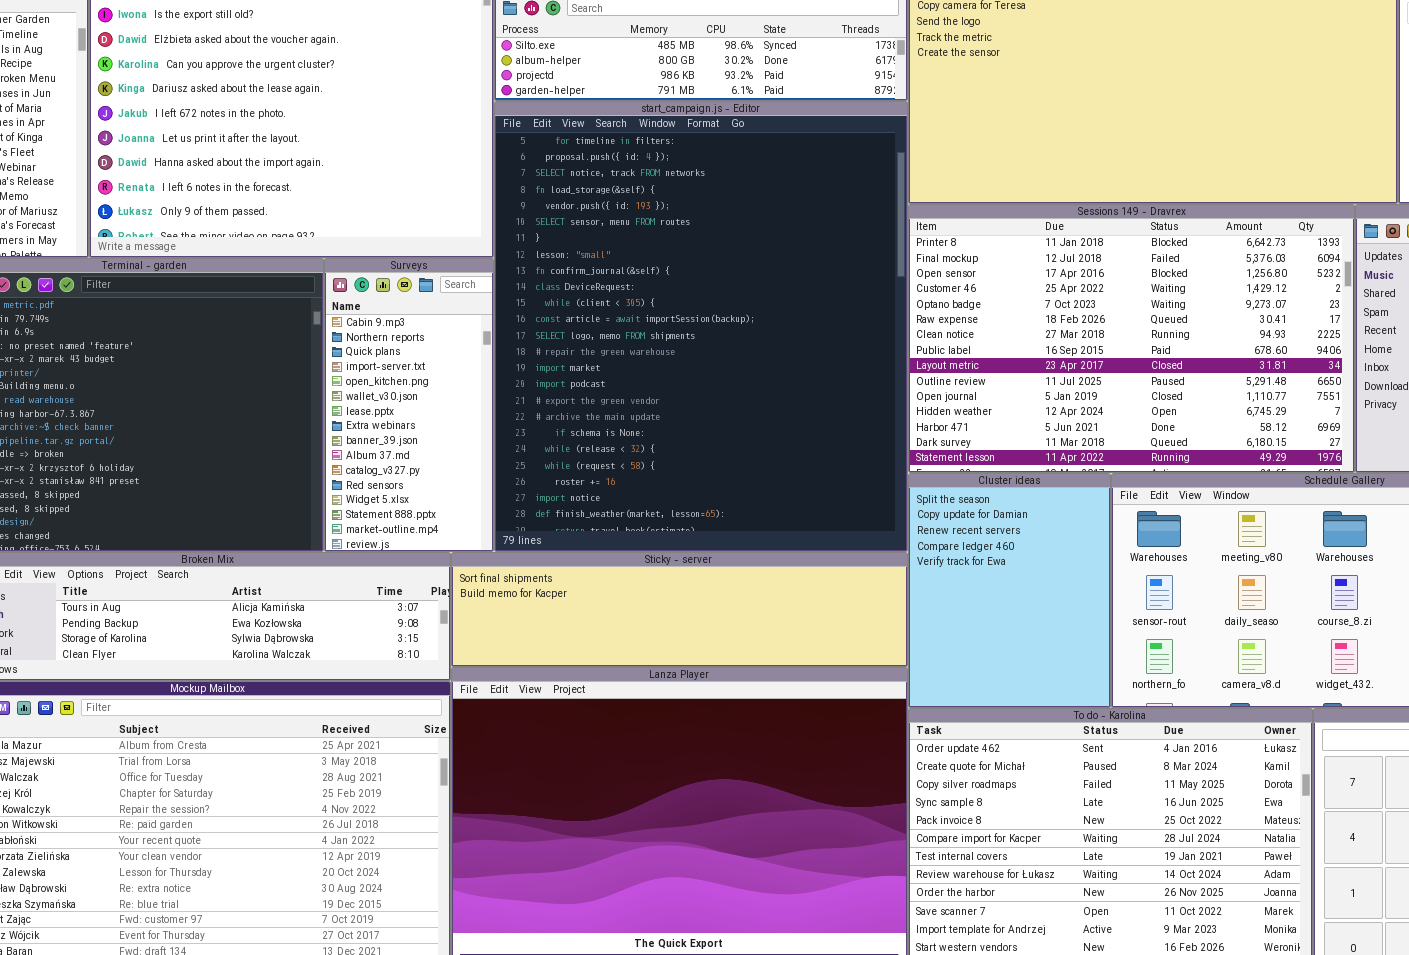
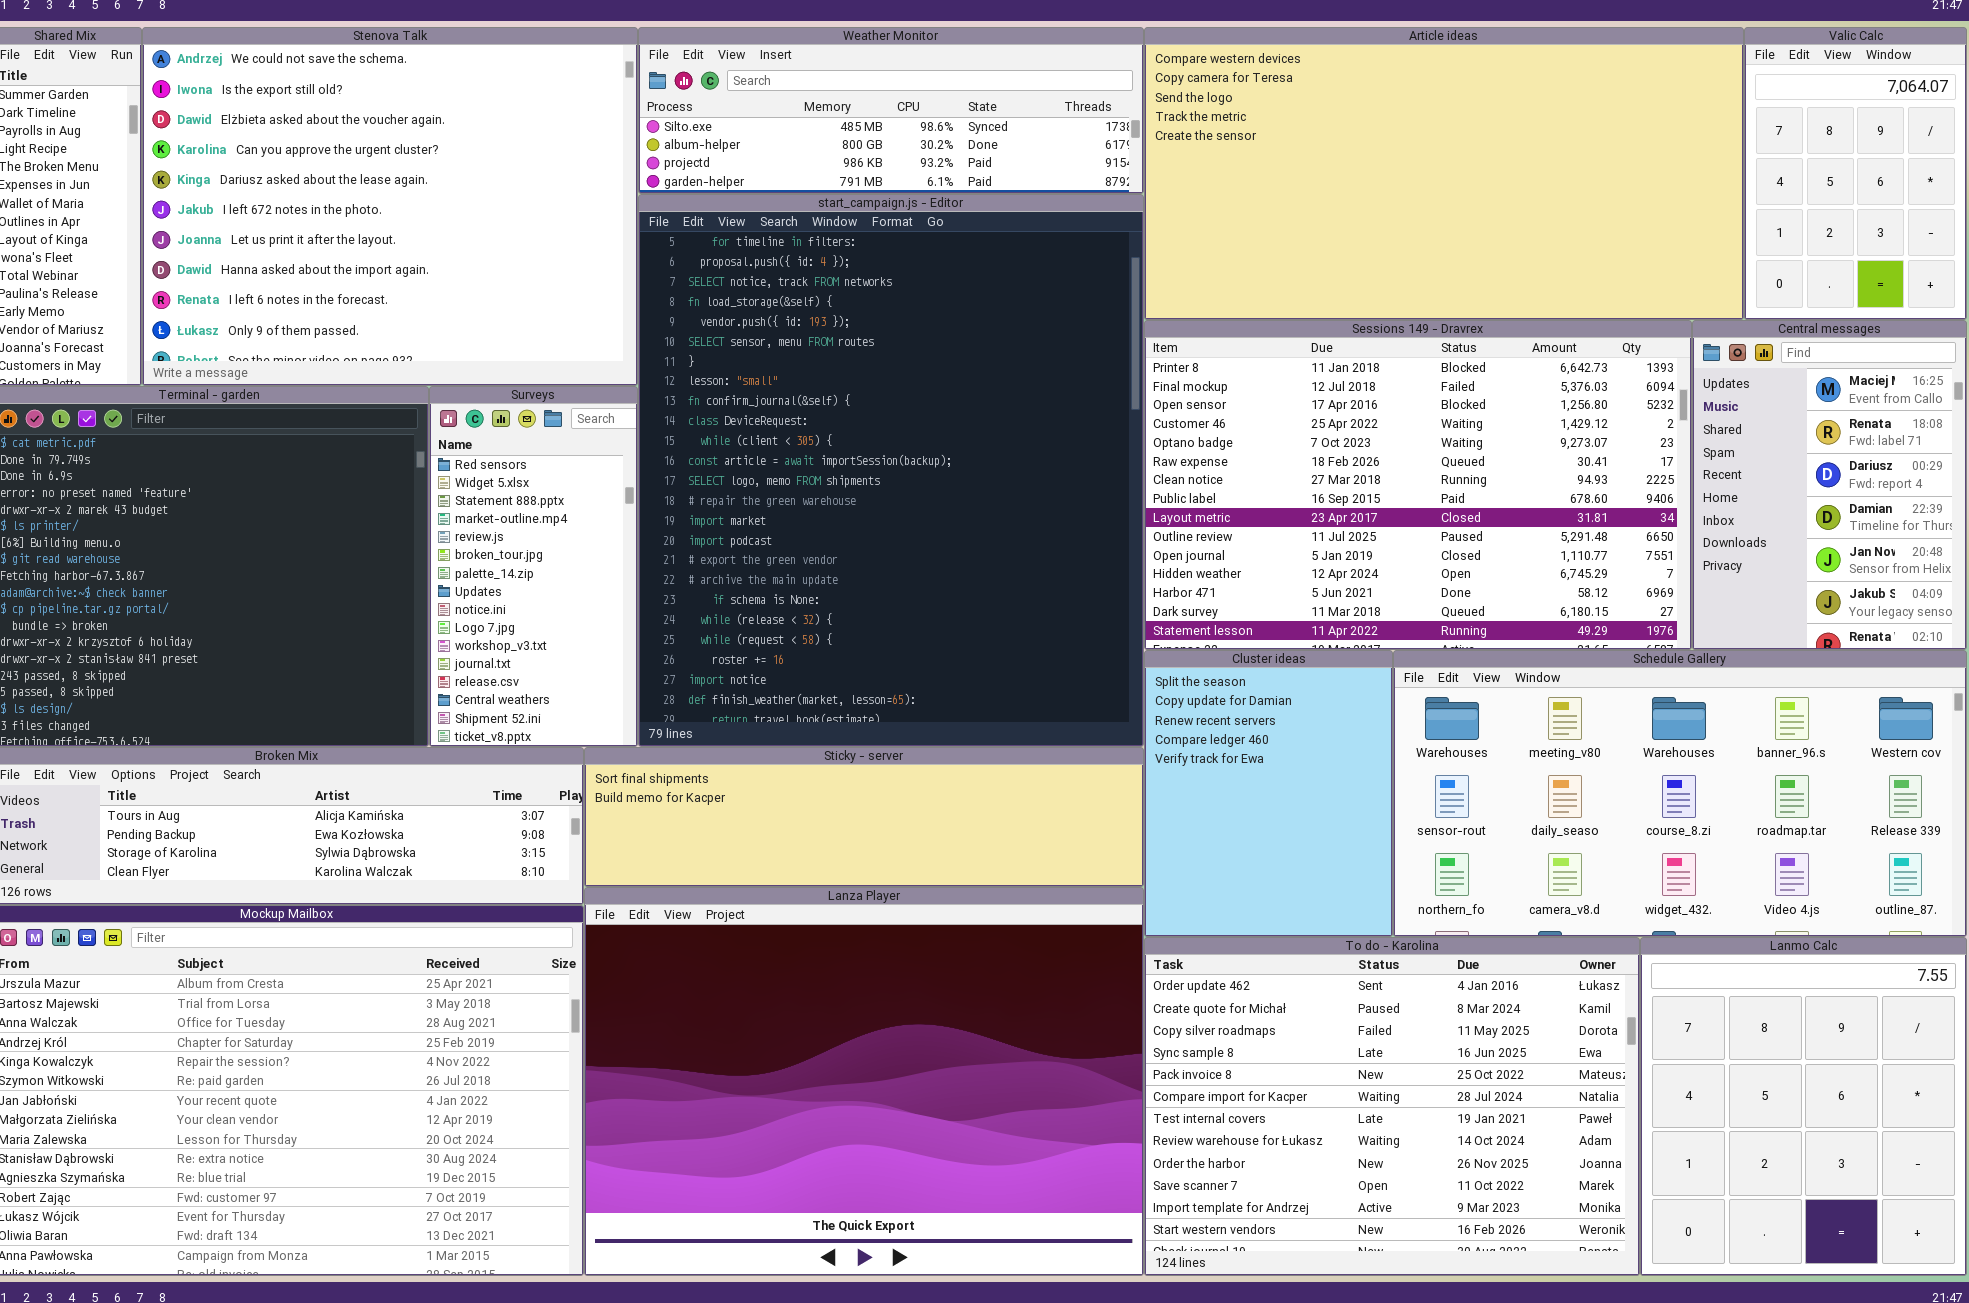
Surveys: [324,258,494,552] -> [429,386,638,747], scrolled down 11 rows

